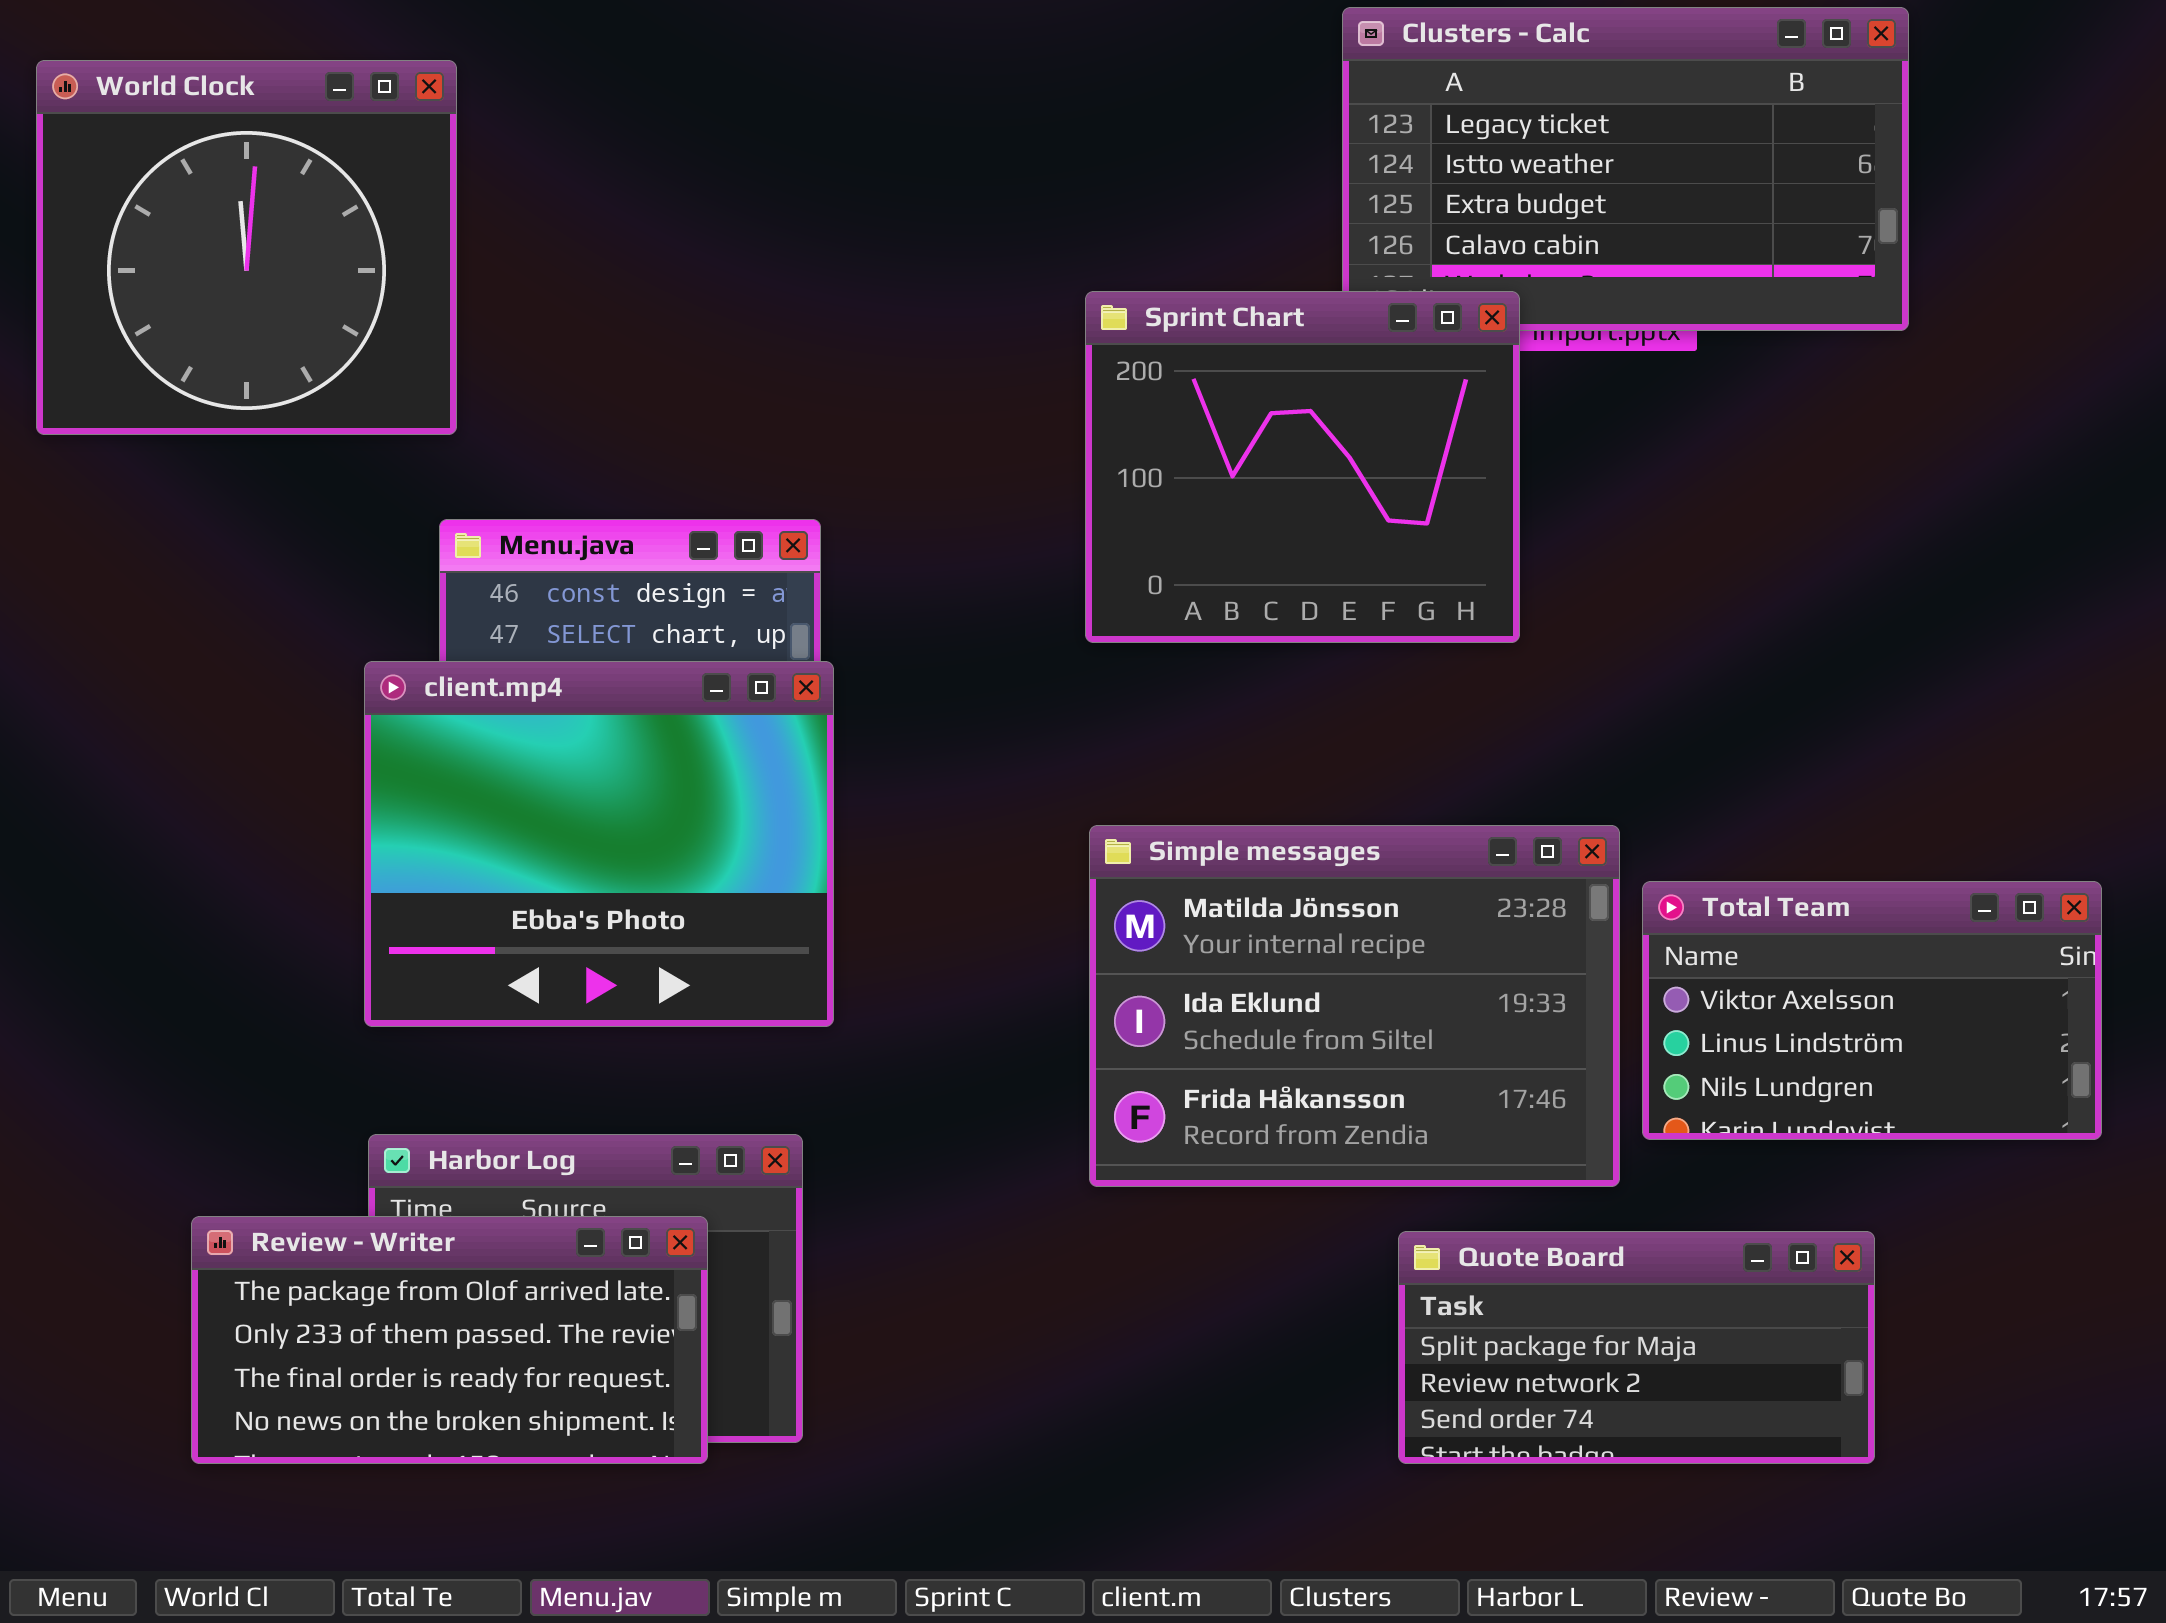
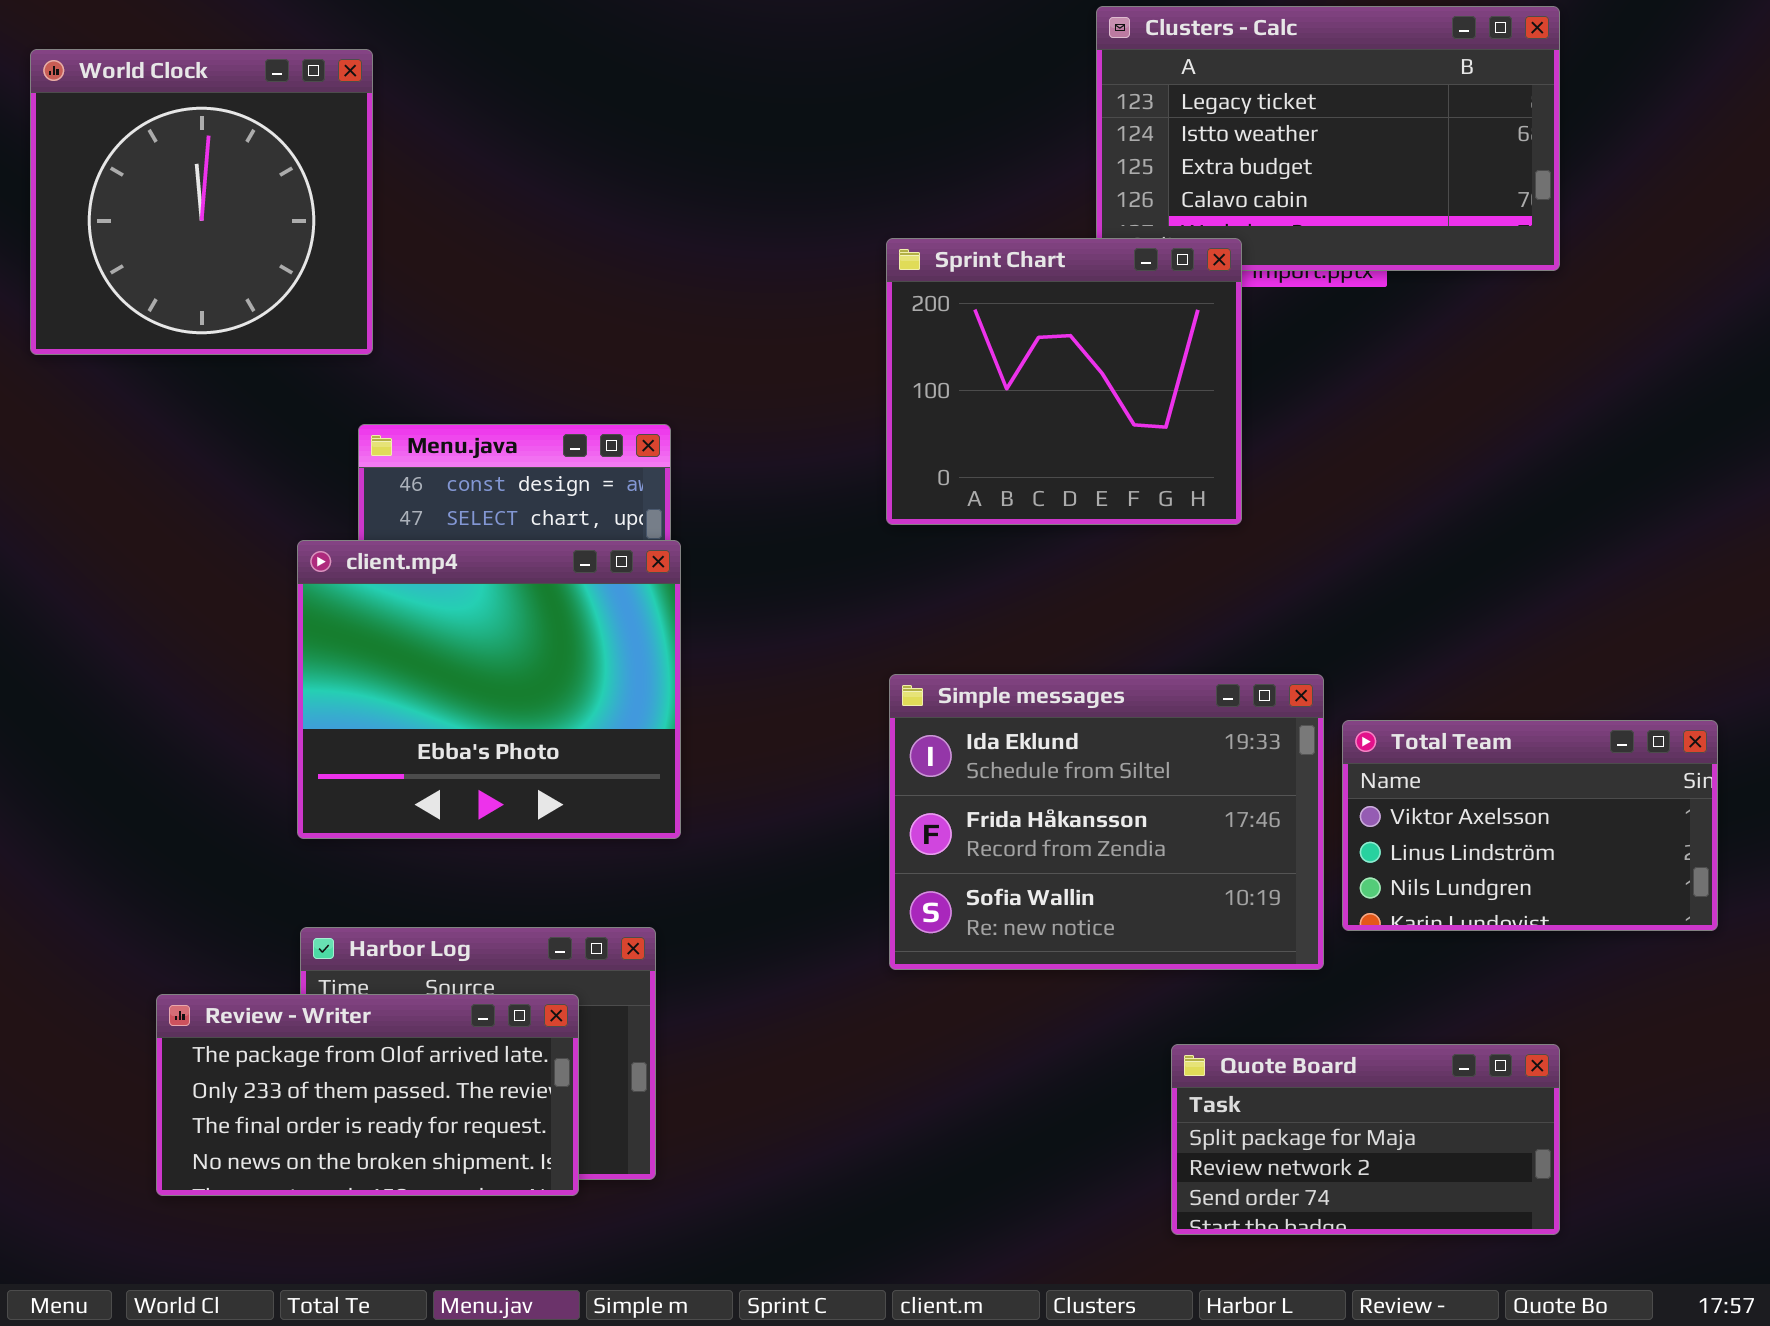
Simple messages: [1089,825,1620,1187] -> [889,674,1324,970], scrolled down 1 row
Quote Board: [1398,1231,1875,1464] -> [1171,1044,1560,1235], moved

